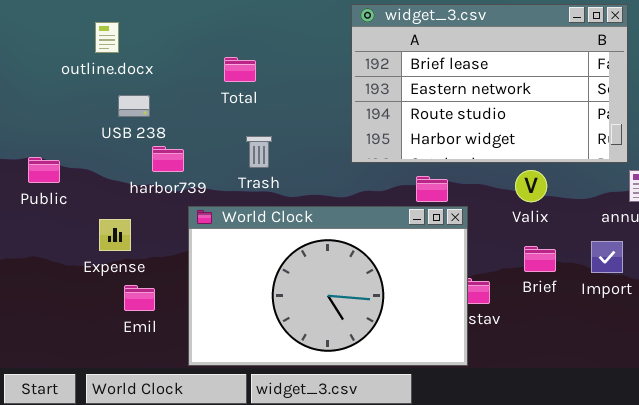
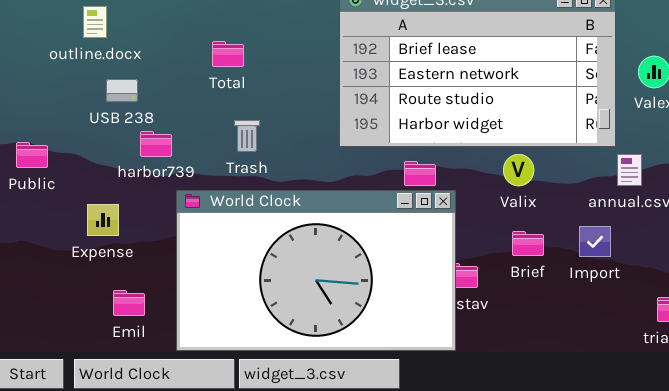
Emil: [124,285,155,311] -> [113,290,145,316], moved

